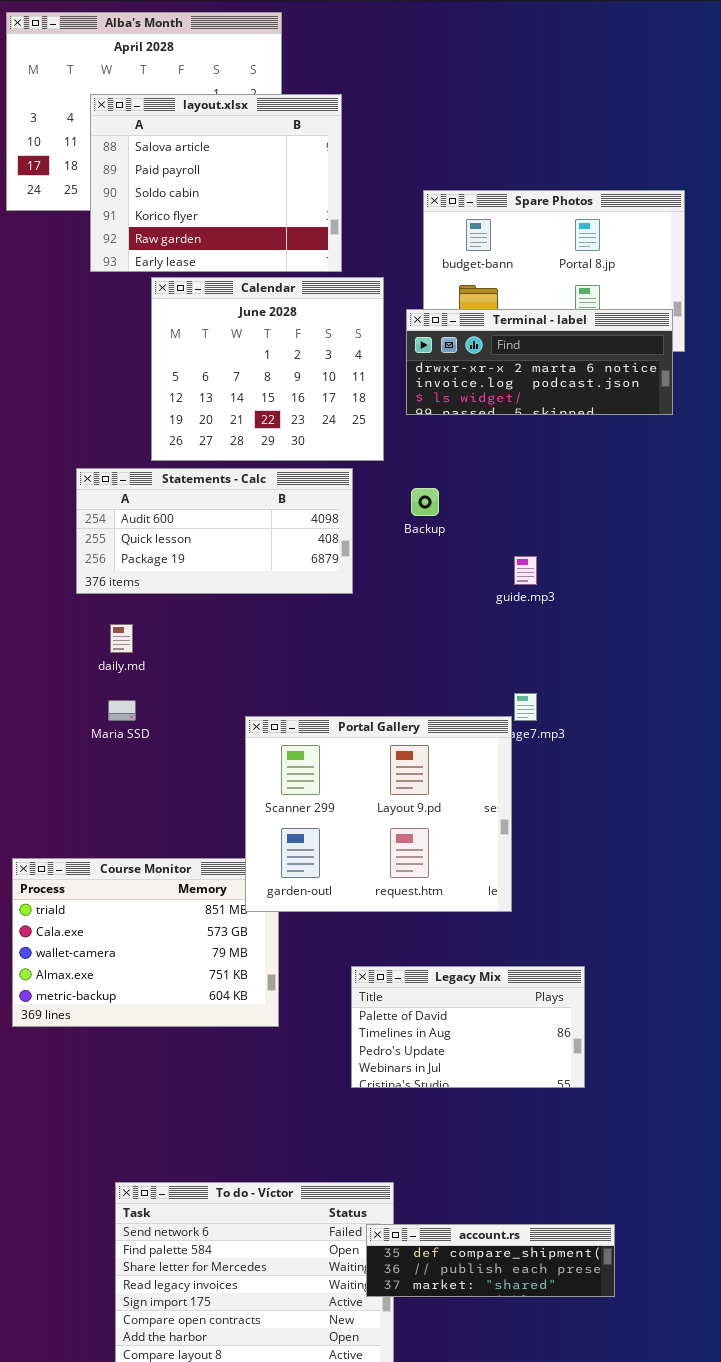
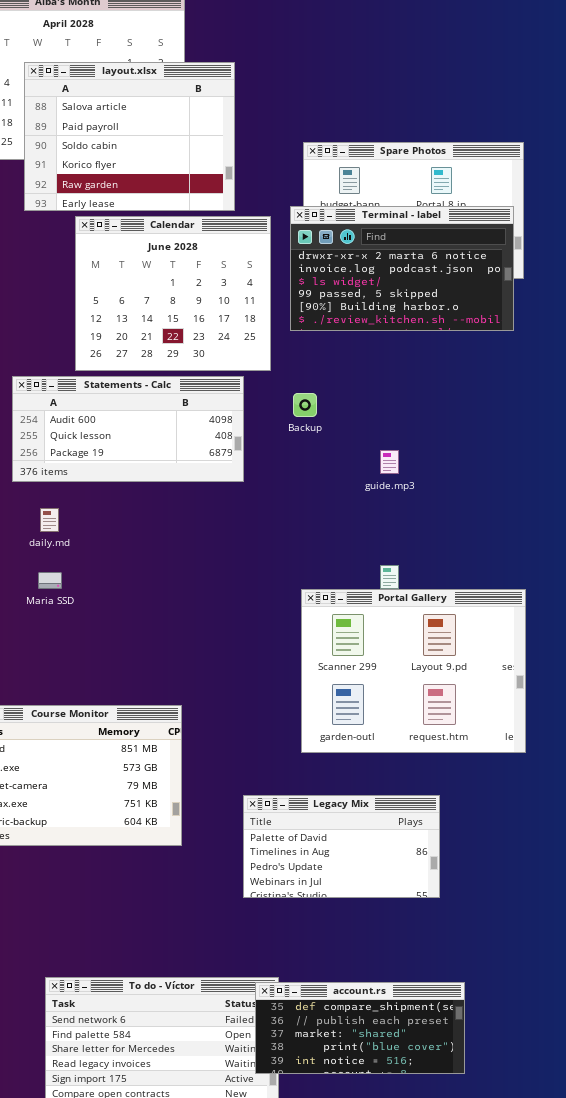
Terminal - label: [406,309,673,415] -> [290,206,514,331], resized
Portal Gallery: [245,716,512,912] -> [301,589,526,753], moved
account.rs: [366,1224,615,1297] -> [255,982,465,1074], resized

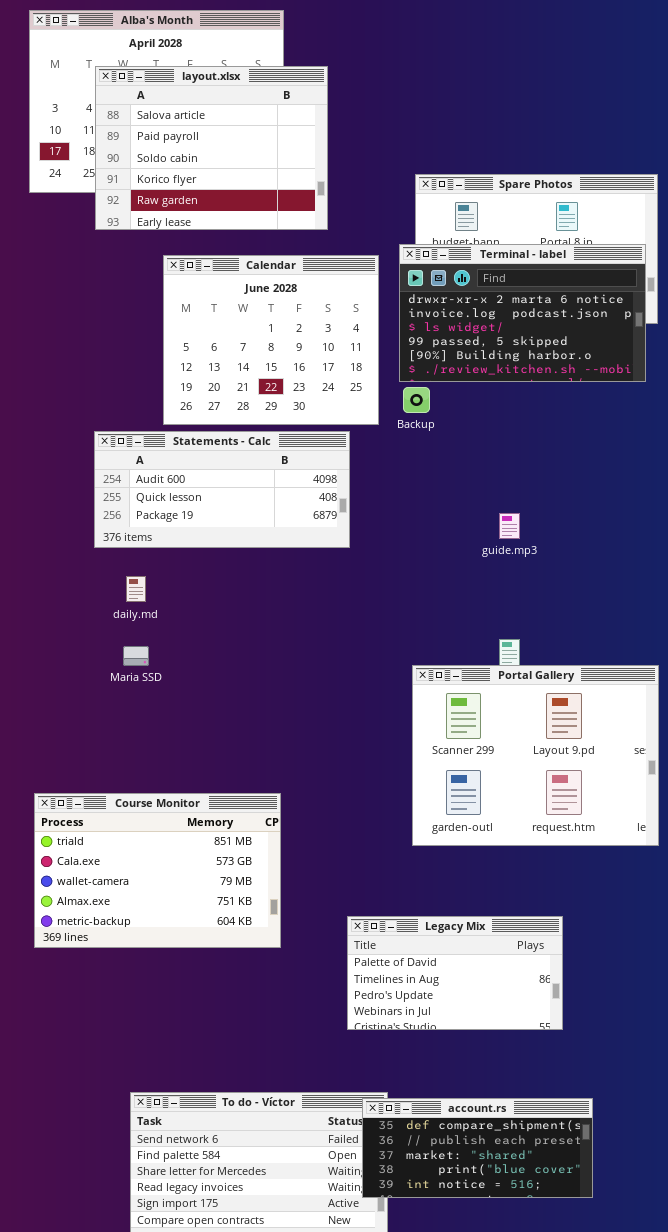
layout.xlsx: [24,62,235,211] -> [95,66,328,230], moved
Backup: [293,393,317,417] -> [403,387,430,413], moved
Legacy Mix: [243,795,440,898] -> [347,916,563,1030], moved

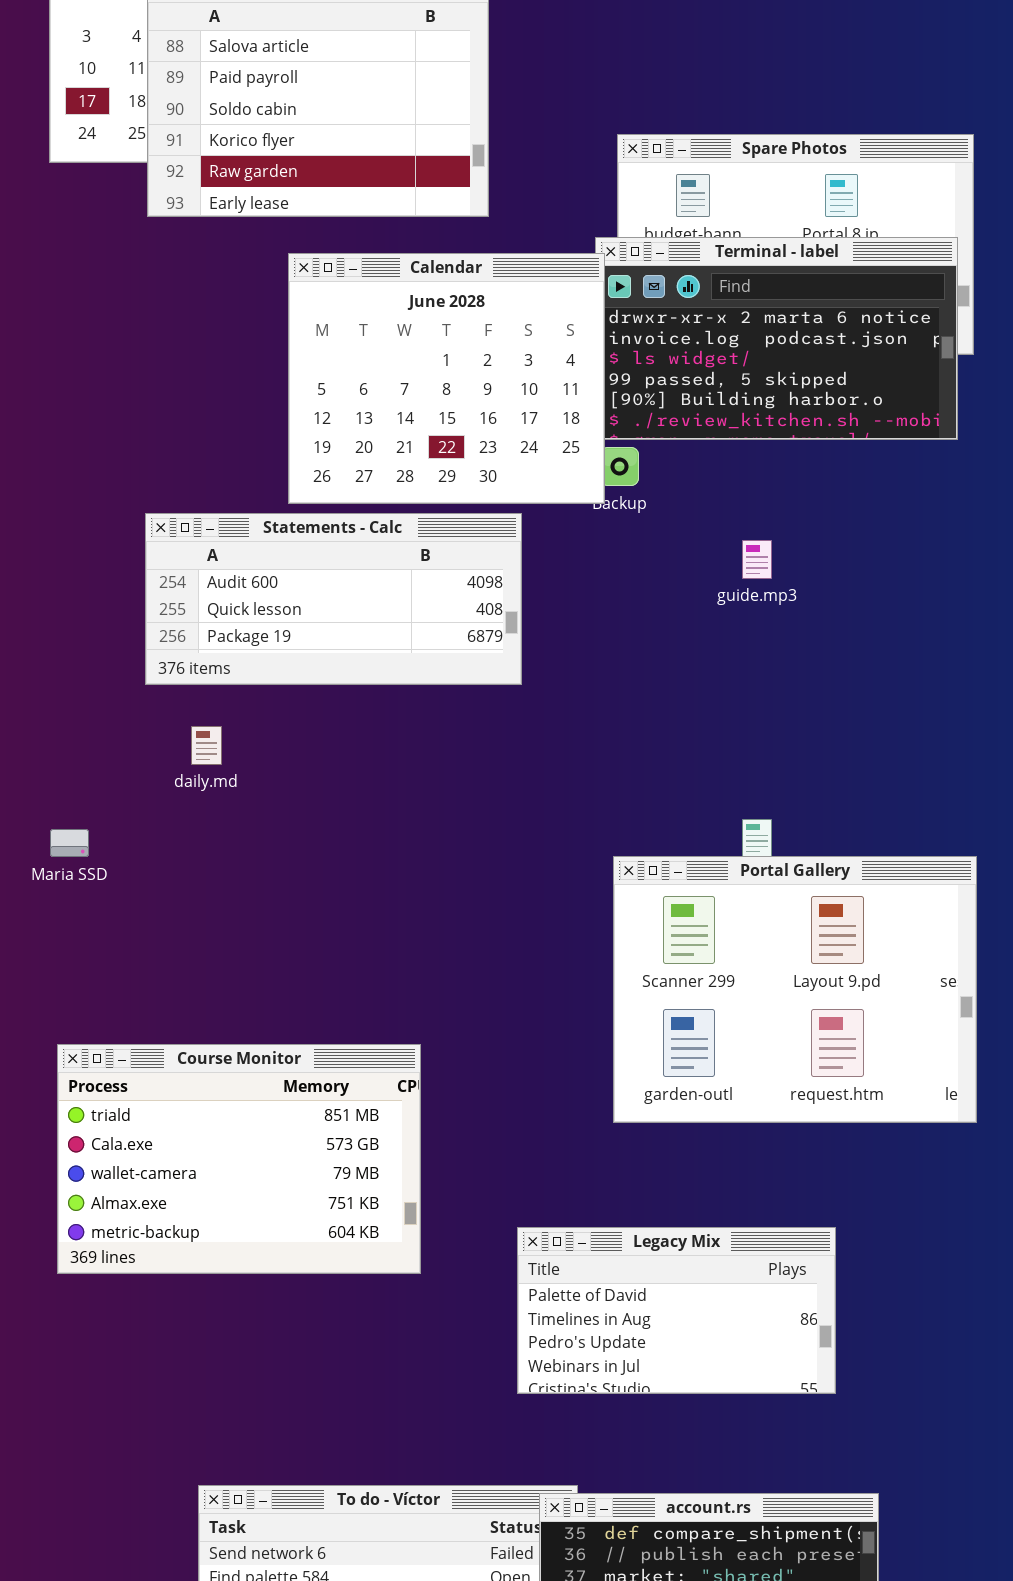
Calendar: [163,255,379,425] -> [288,253,605,504], moved
guide.mp3: [499,513,520,539] -> [742,540,772,579], moved
Maria SSD: [123,646,149,666] -> [50,829,89,857], moved

